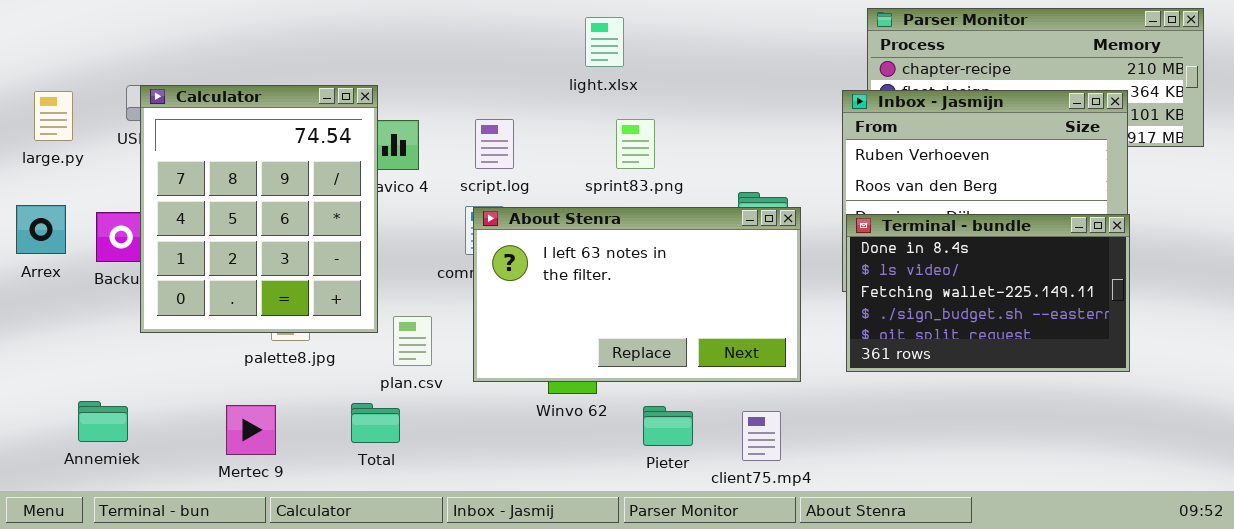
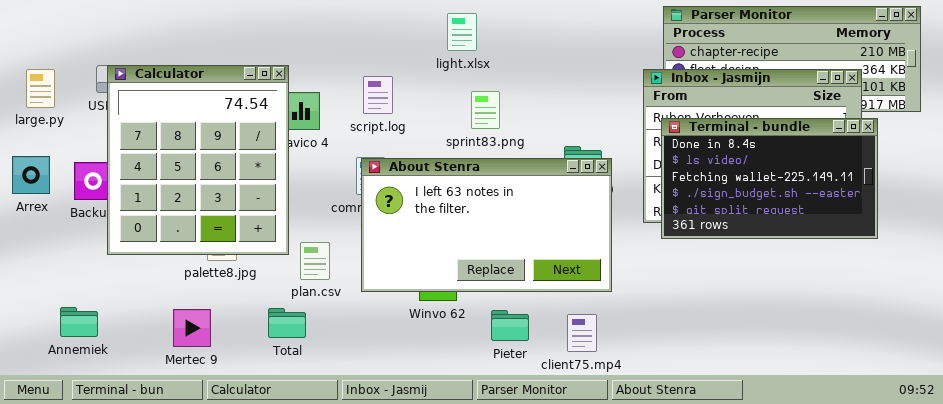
script.log: [475,119,514,169] -> [363,76,393,114], moved
Terminal - bundle: [846,214,1130,372] -> [661,118,878,239], moved

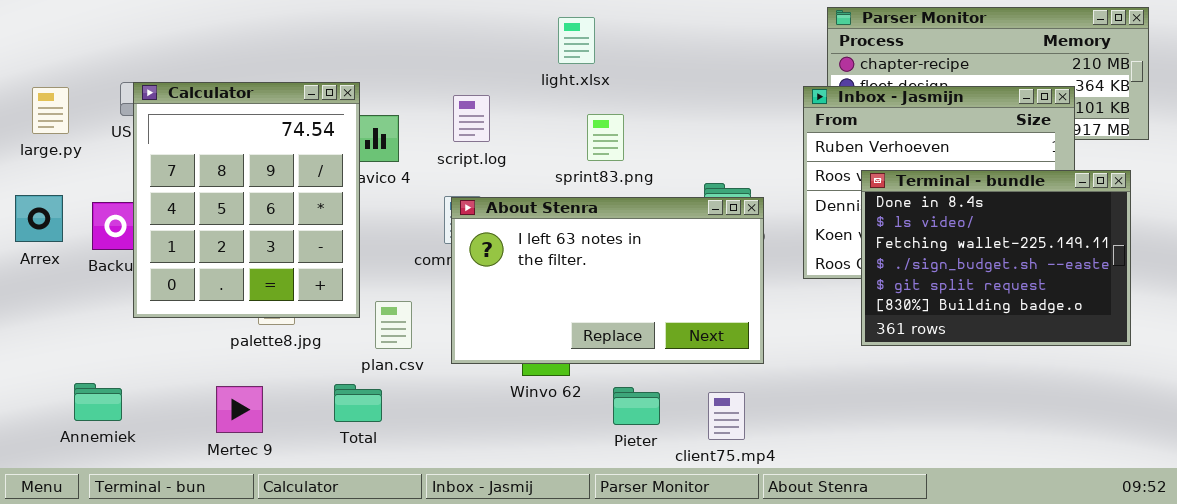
Terminal - bundle: [661,118,878,239] -> [861,170,1131,346], moved, resized

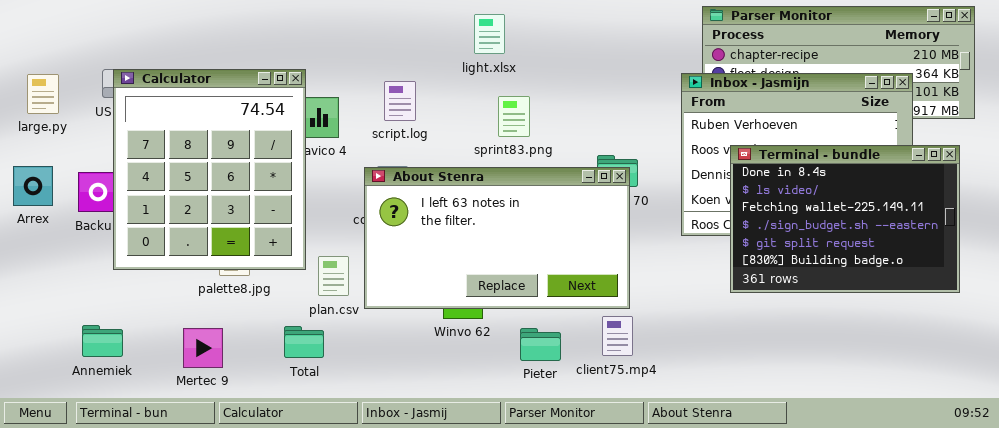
About Stenra: [451,197,764,364] -> [364,167,630,309], moved
Annemiek: [74,383,122,421] -> [82,325,123,357], moved
client75.mp4: [708,392,745,440] -> [602,316,633,356], moved

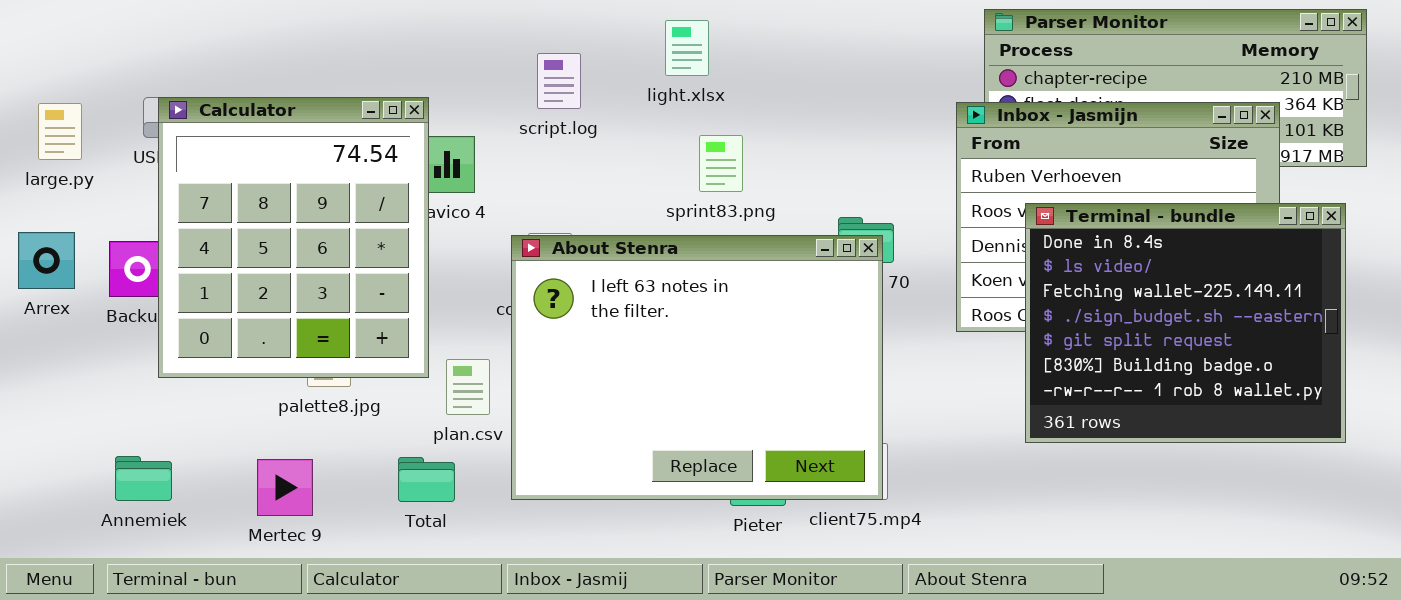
script.log: [384,81,416,121] -> [537,53,581,109], moved
Terminal - bundle: [730,145,960,293] -> [1025,203,1346,443], resized
About Stenra: [364,167,630,309] -> [511,235,883,500], resized

